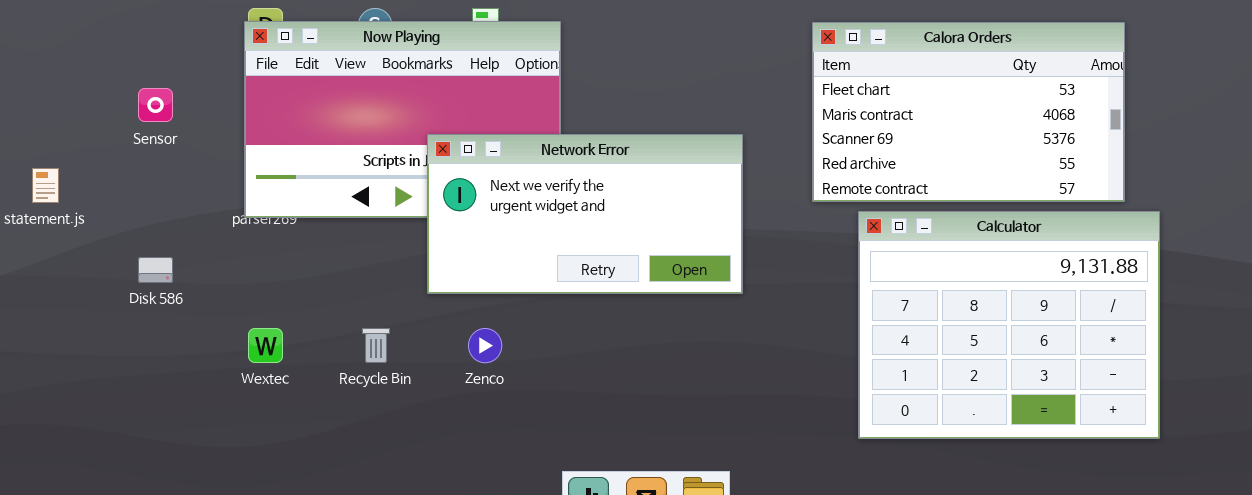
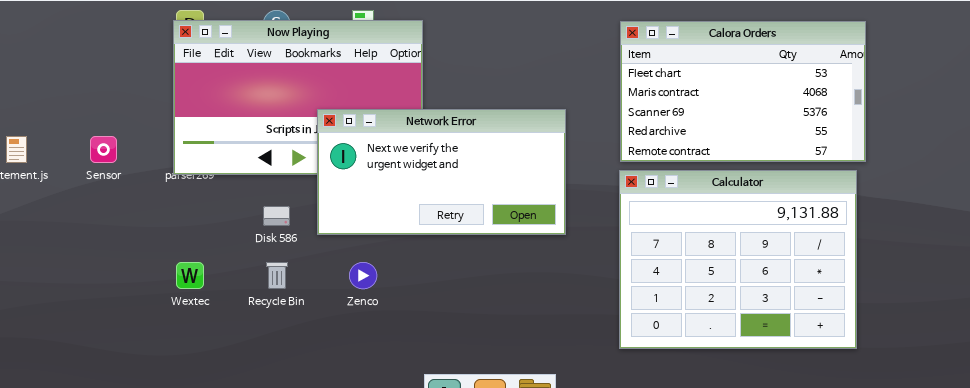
Sensor: [138,88,173,122] -> [90,136,117,163], moved
Calculator: [858,211,1160,439] -> [619,170,857,349], moved
Disk 586: [138,257,173,283] -> [263,206,290,226], moved

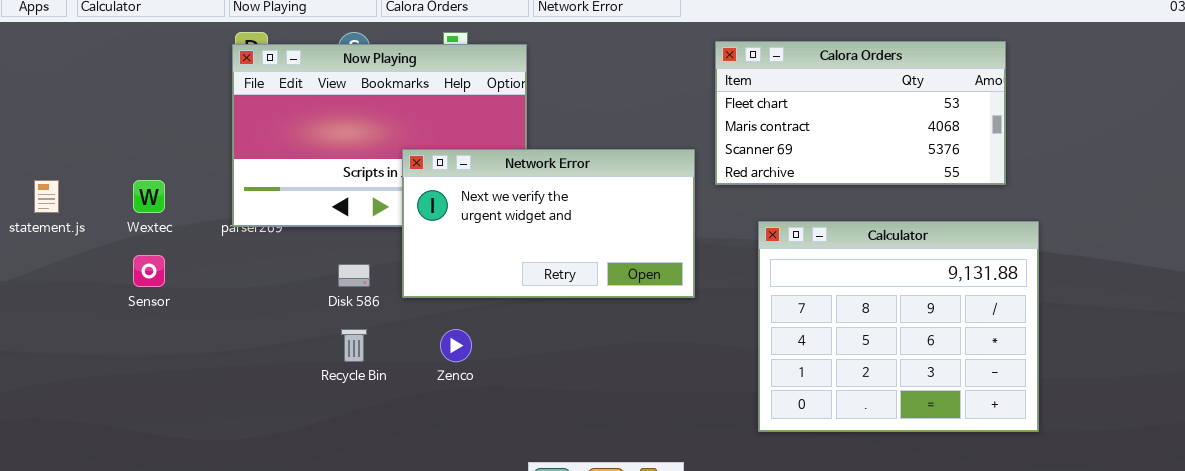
Calora Orders: [620,21,866,162] -> [715,41,1006,185], moved, resized
Sensor: [90,136,117,163] -> [133,255,165,287], moved
Wextec: [176,262,204,289] -> [133,180,165,213], moved

